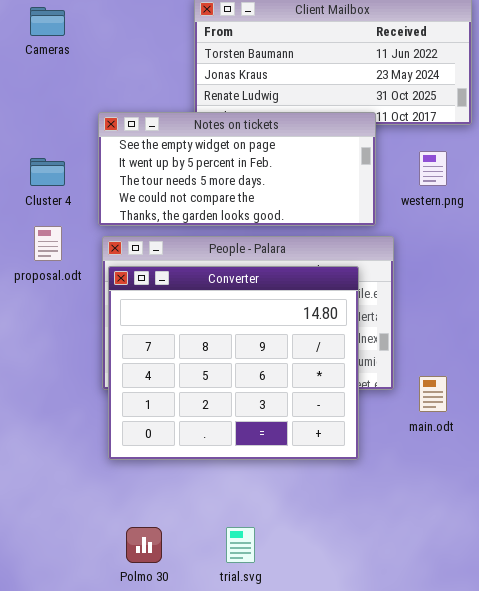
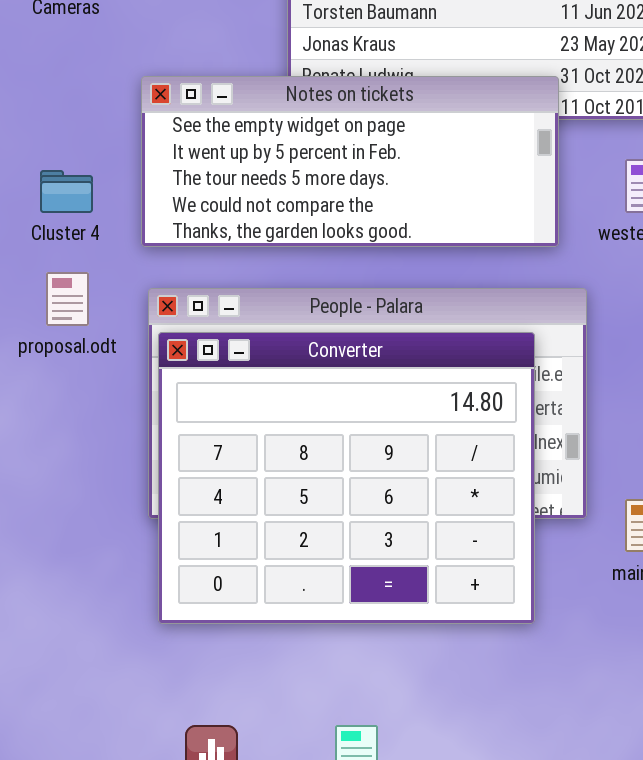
Notes on tickets: [98,112,376,226] -> [141,76,559,247], moved

